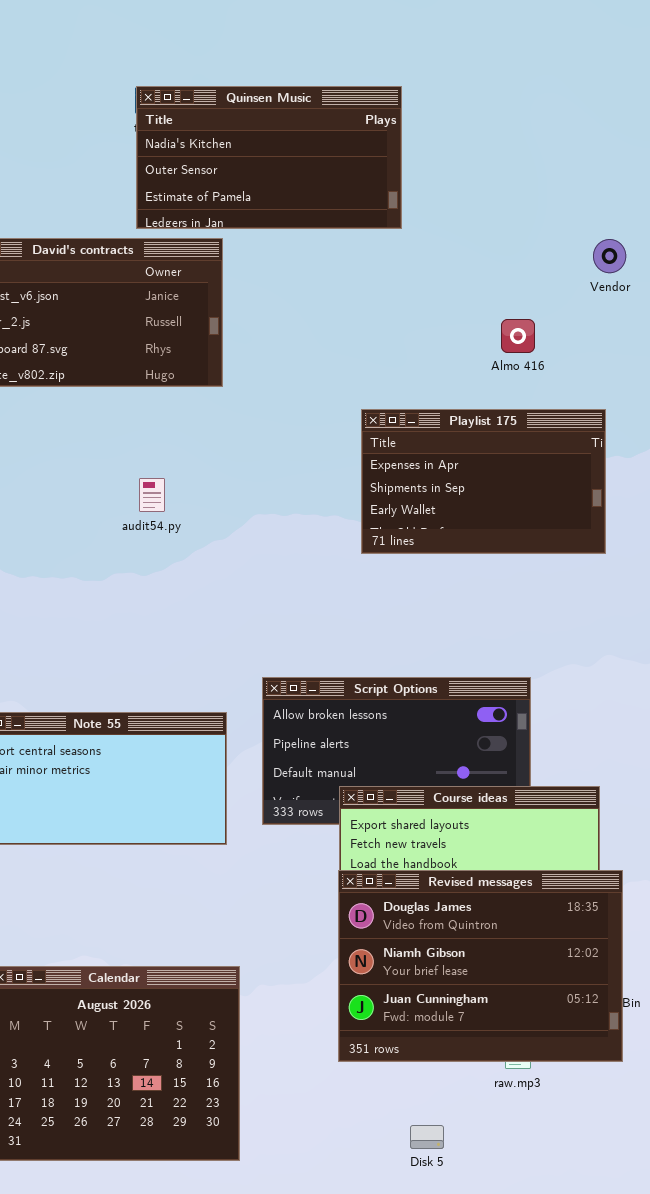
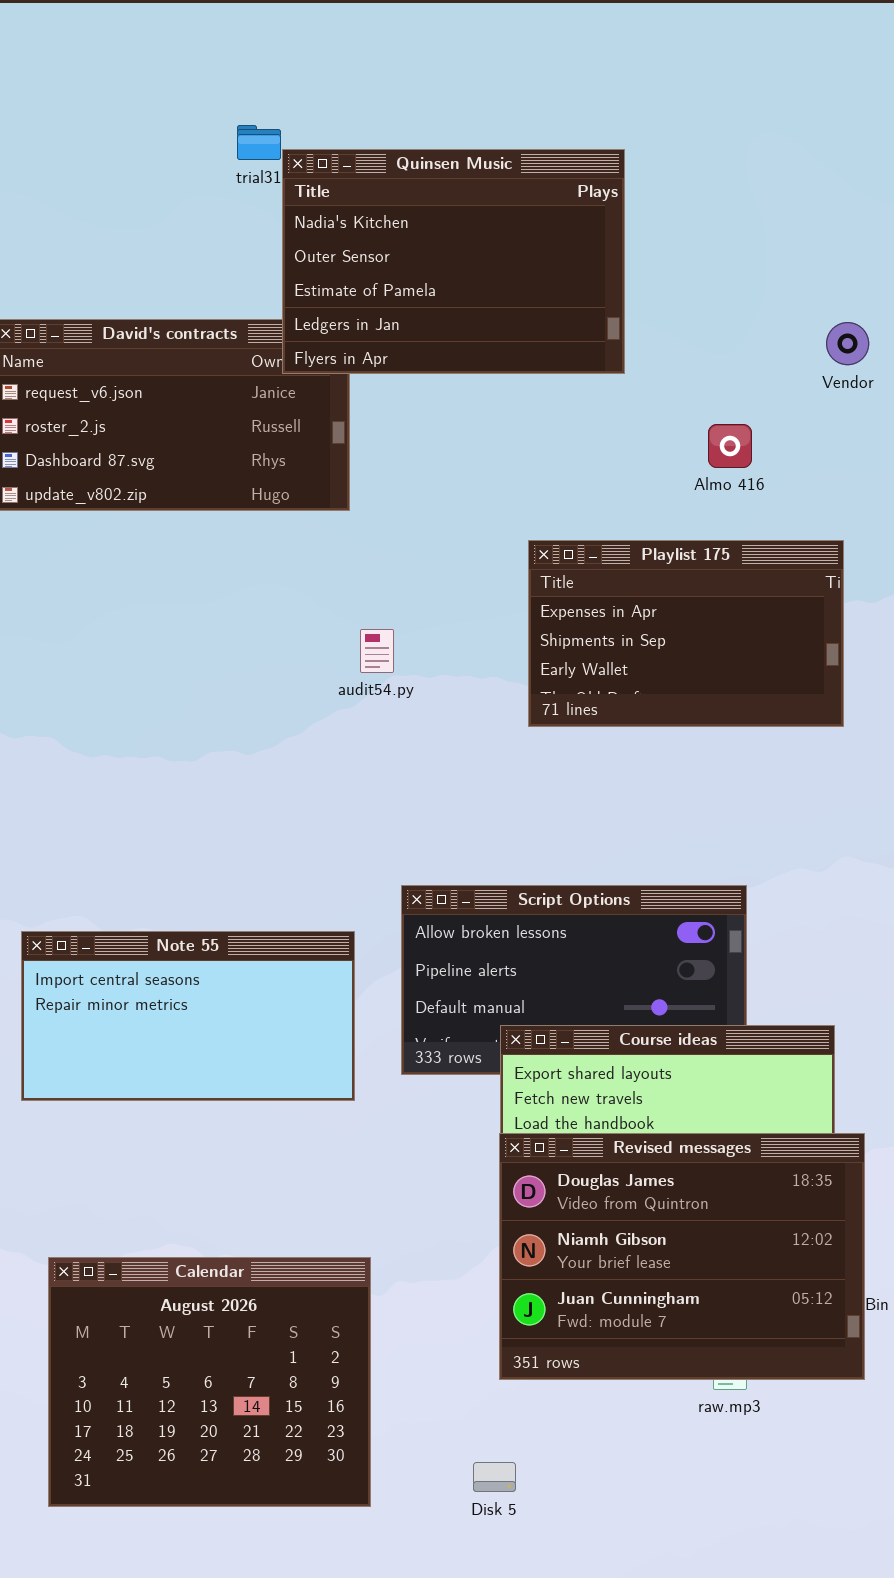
Quinsen Music: [136,86,402,229] -> [282,149,625,374], moved, resized
audit54.py: [139,478,165,512] -> [360,629,394,673], moved
Disk 5: [410,1125,444,1149] -> [473,1462,516,1492], moved

